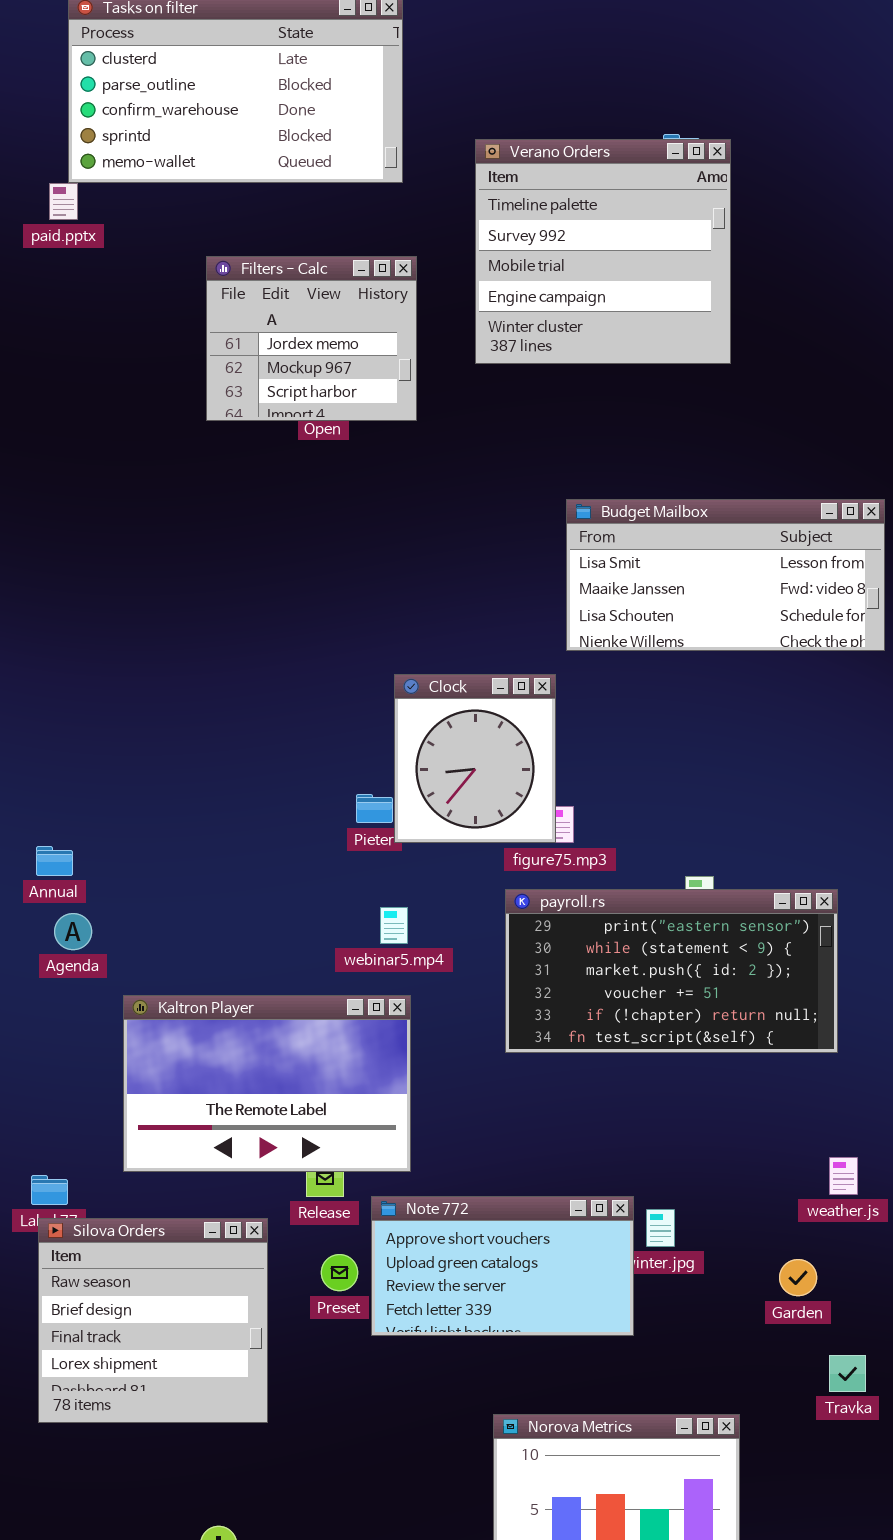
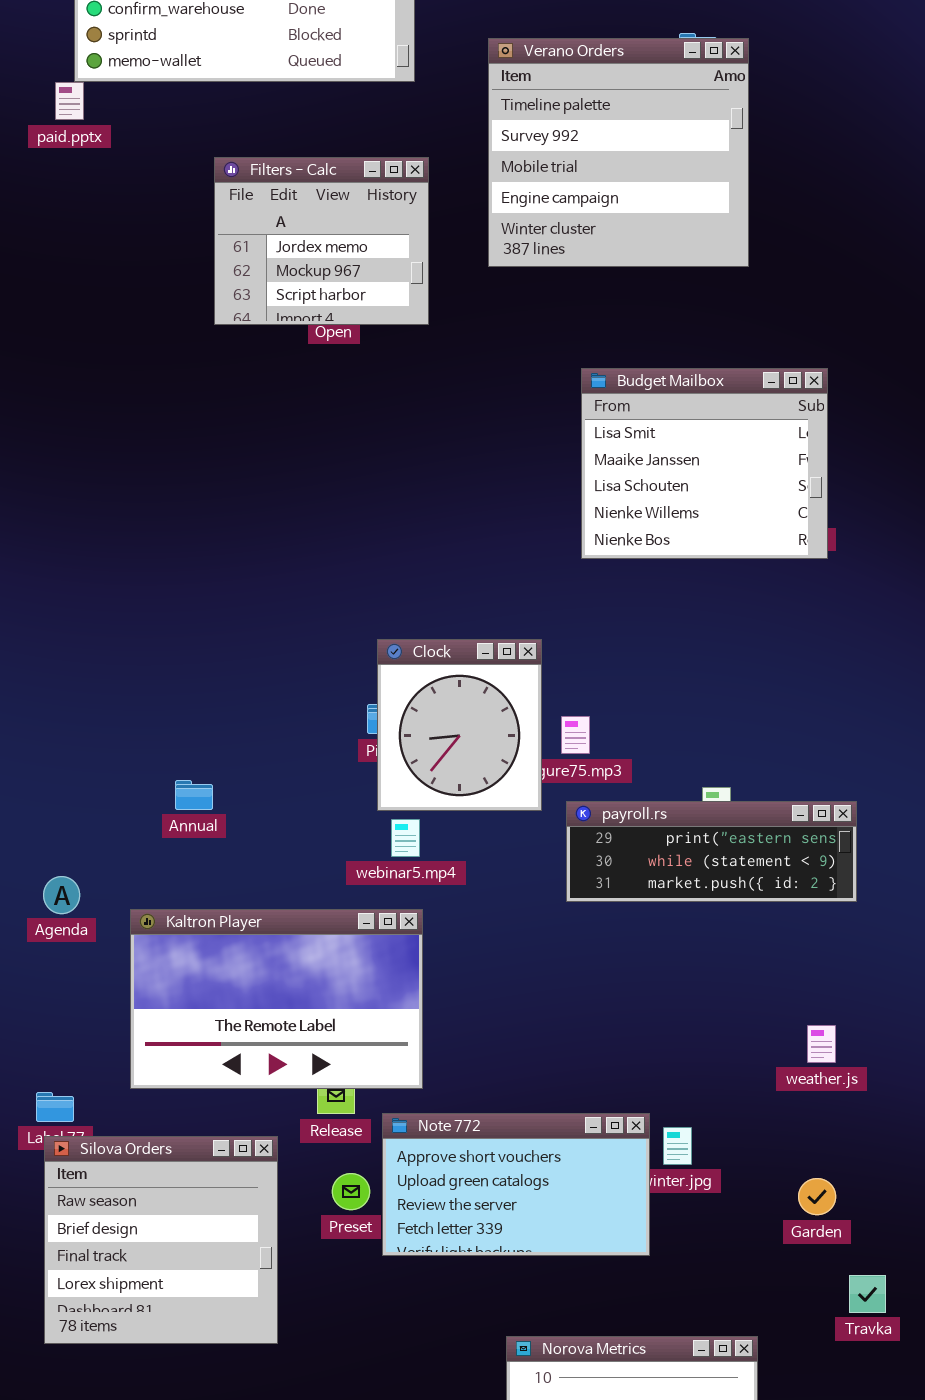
Budget Mailbox: [566,499,885,651] -> [581,368,828,559], resized
Clock: [394,674,556,843] -> [377,639,542,811], moved
Annual: [36,846,73,876] -> [175,780,213,810], moved
payroll.rs: [505,889,838,1053] -> [566,801,857,902], resized
Agenda: [54,913,92,950] -> [43,876,80,914], moved
weather.js: [829,1157,858,1195] -> [807,1025,836,1063], moved

